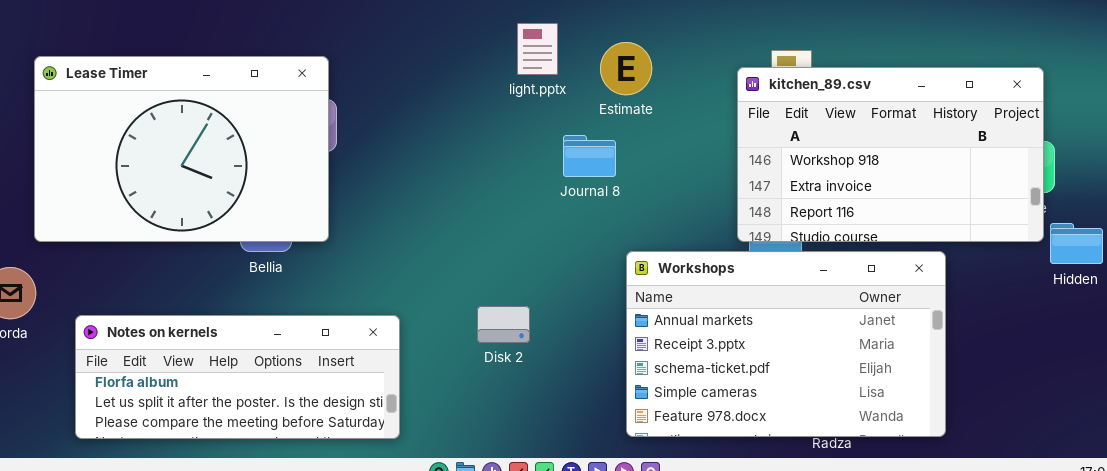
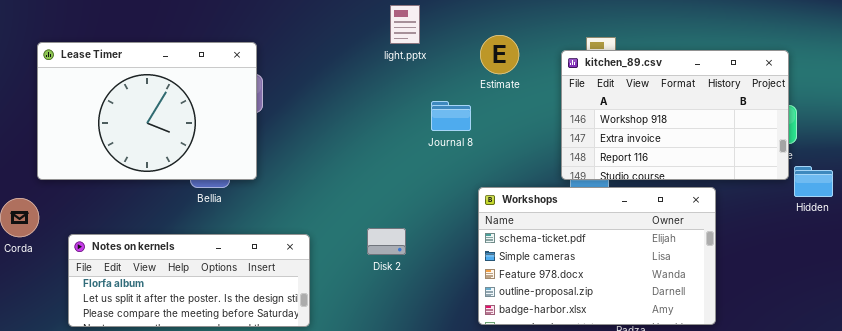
light.pptx: [517,23,558,75] -> [390,5,420,44], moved
Estimate: [600,42,652,95] -> [480,35,519,74], moved
Workshops: [626,251,946,437] -> [478,187,716,325], scrolled down 2 rows

